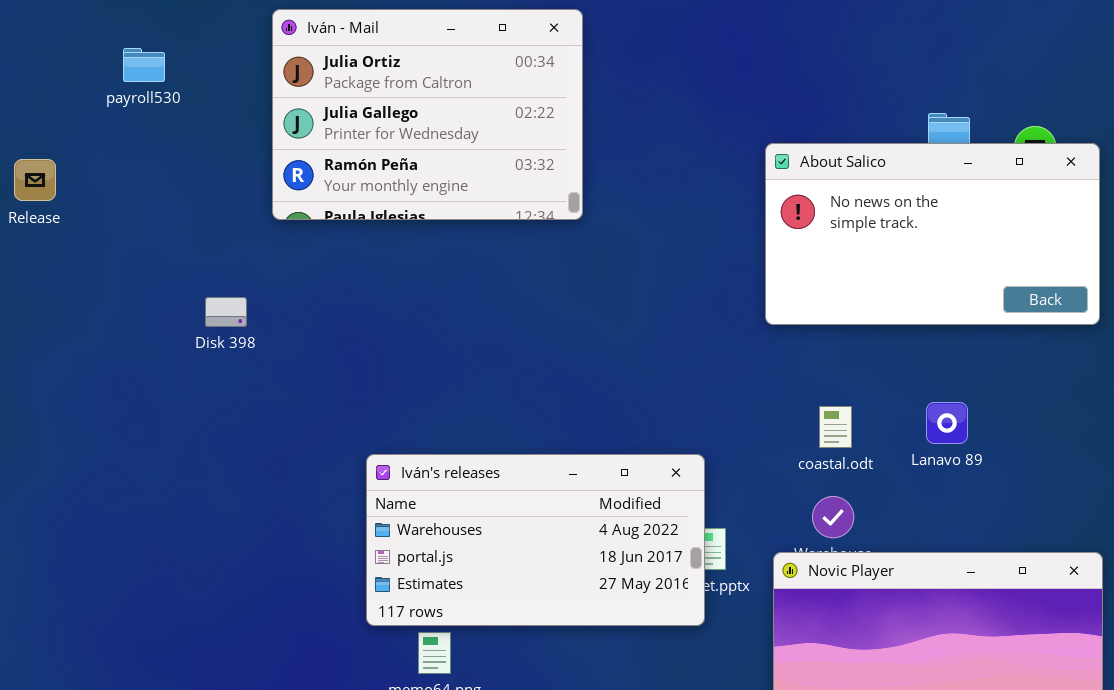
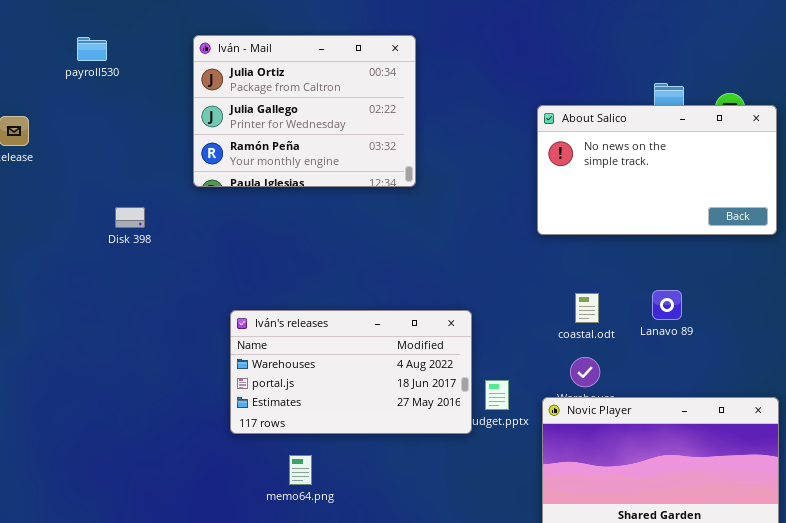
Iván - Mail: [272,9,583,220] -> [193,35,416,187], moved
Disk 398: [205,297,247,327] -> [115,207,145,228], moved
Iván's releases: [366,454,705,626] -> [230,310,472,434], moved

